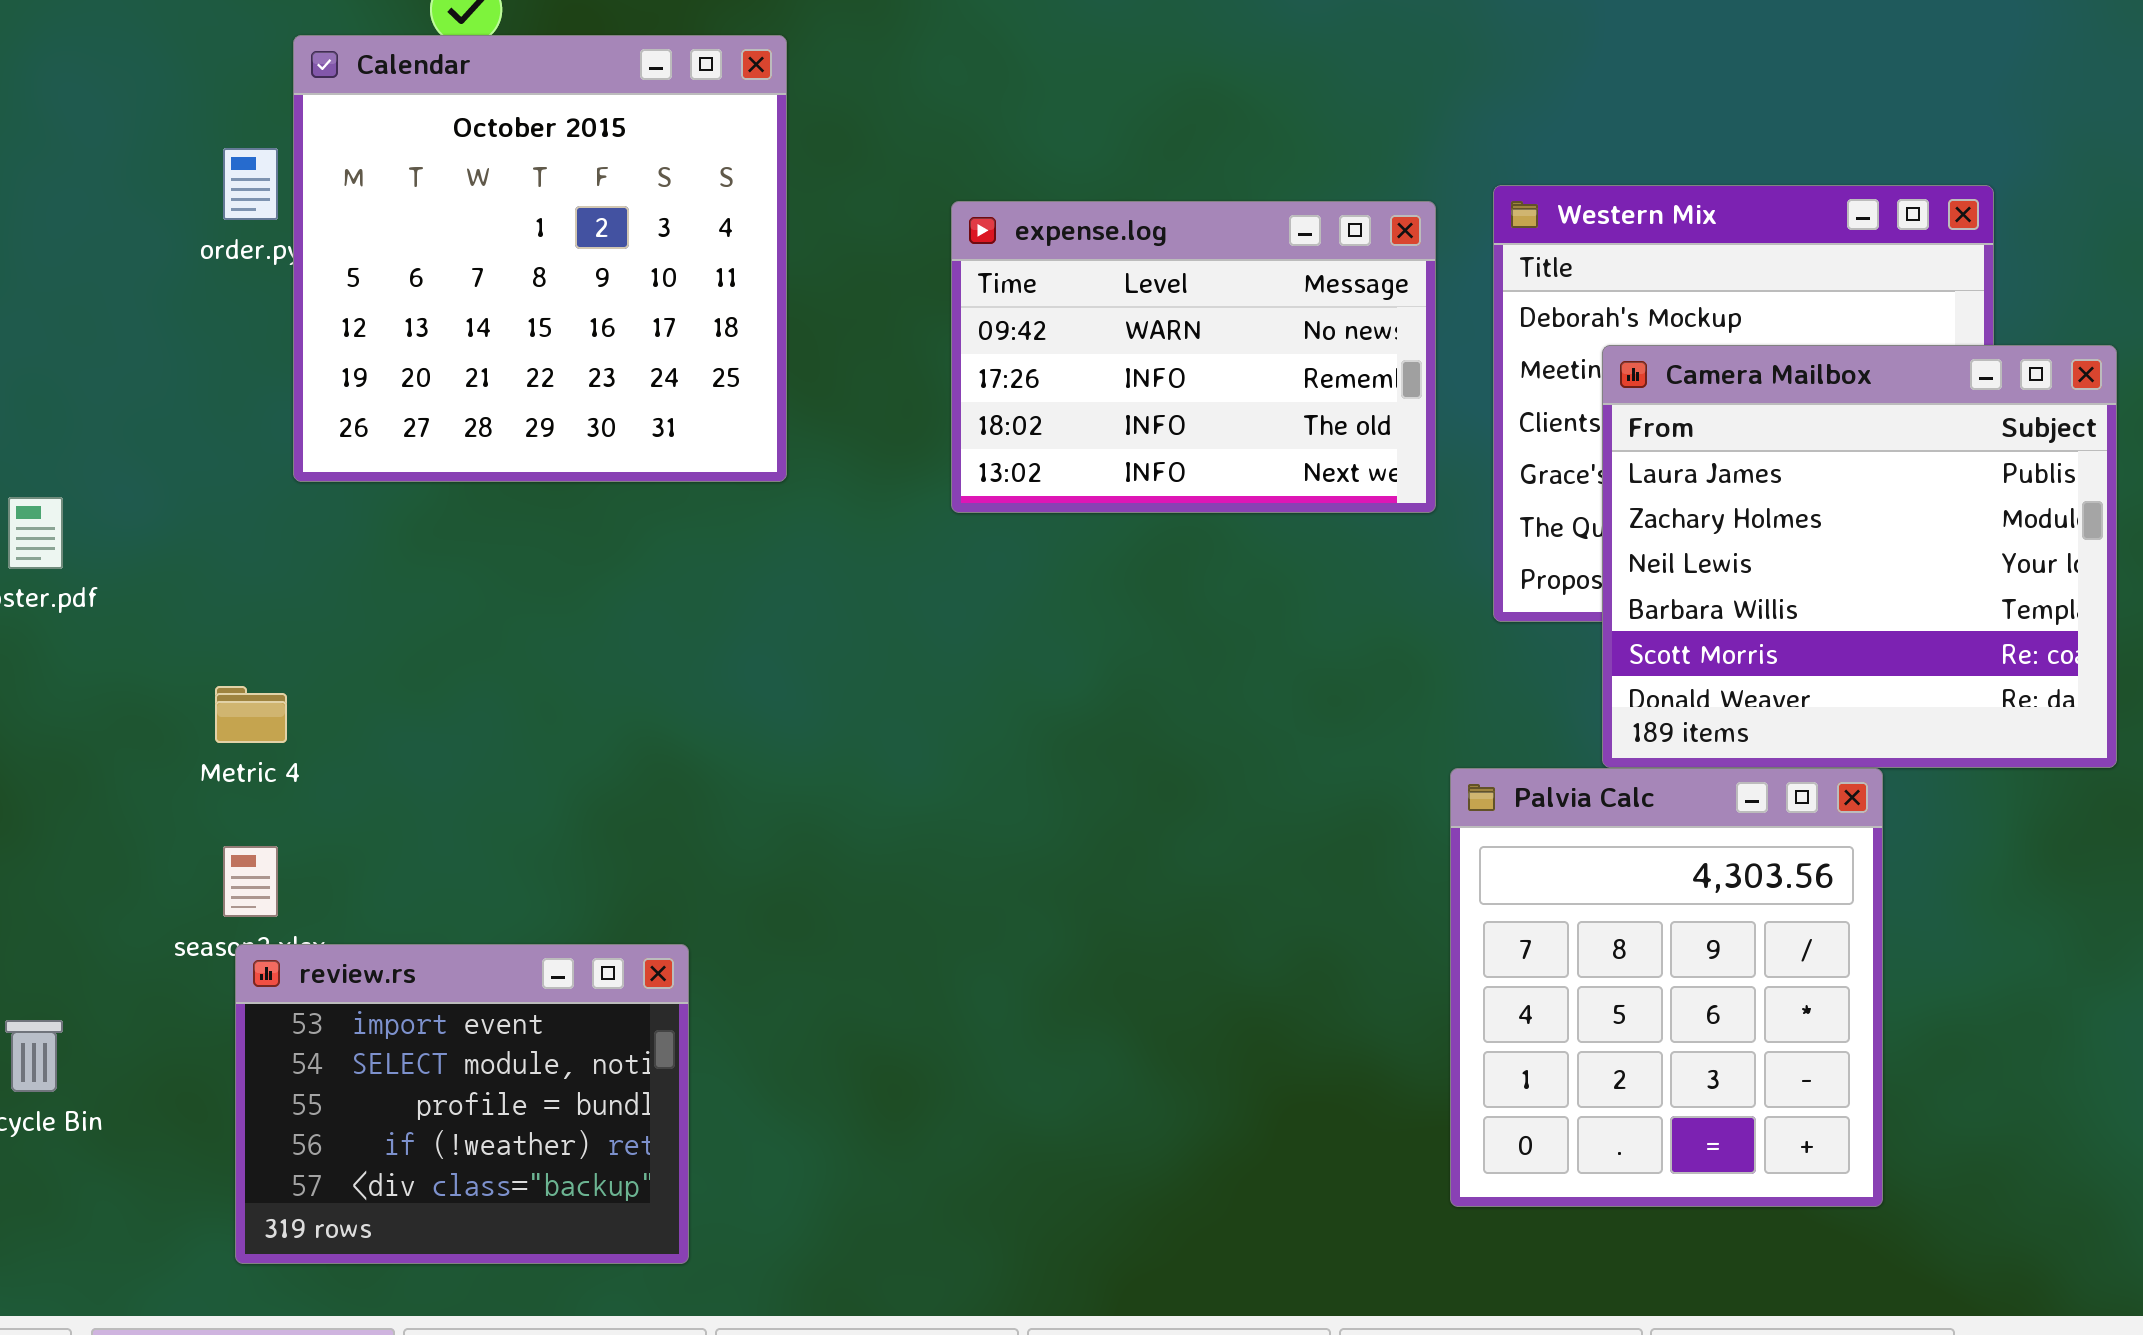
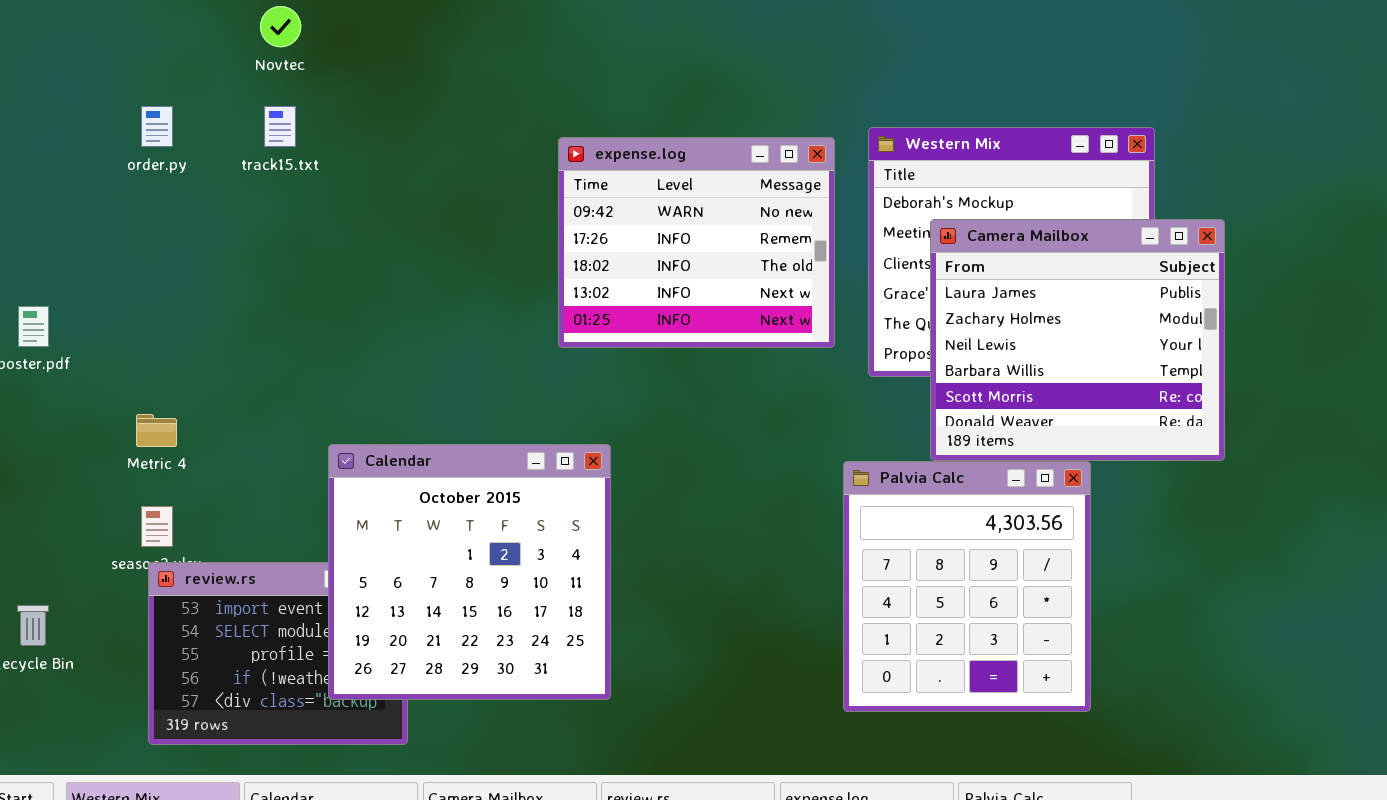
Calendar: [293,35,787,482] -> [328,444,611,700], moved
expense.log: [951,201,1436,513] -> [558,137,835,348], resized

